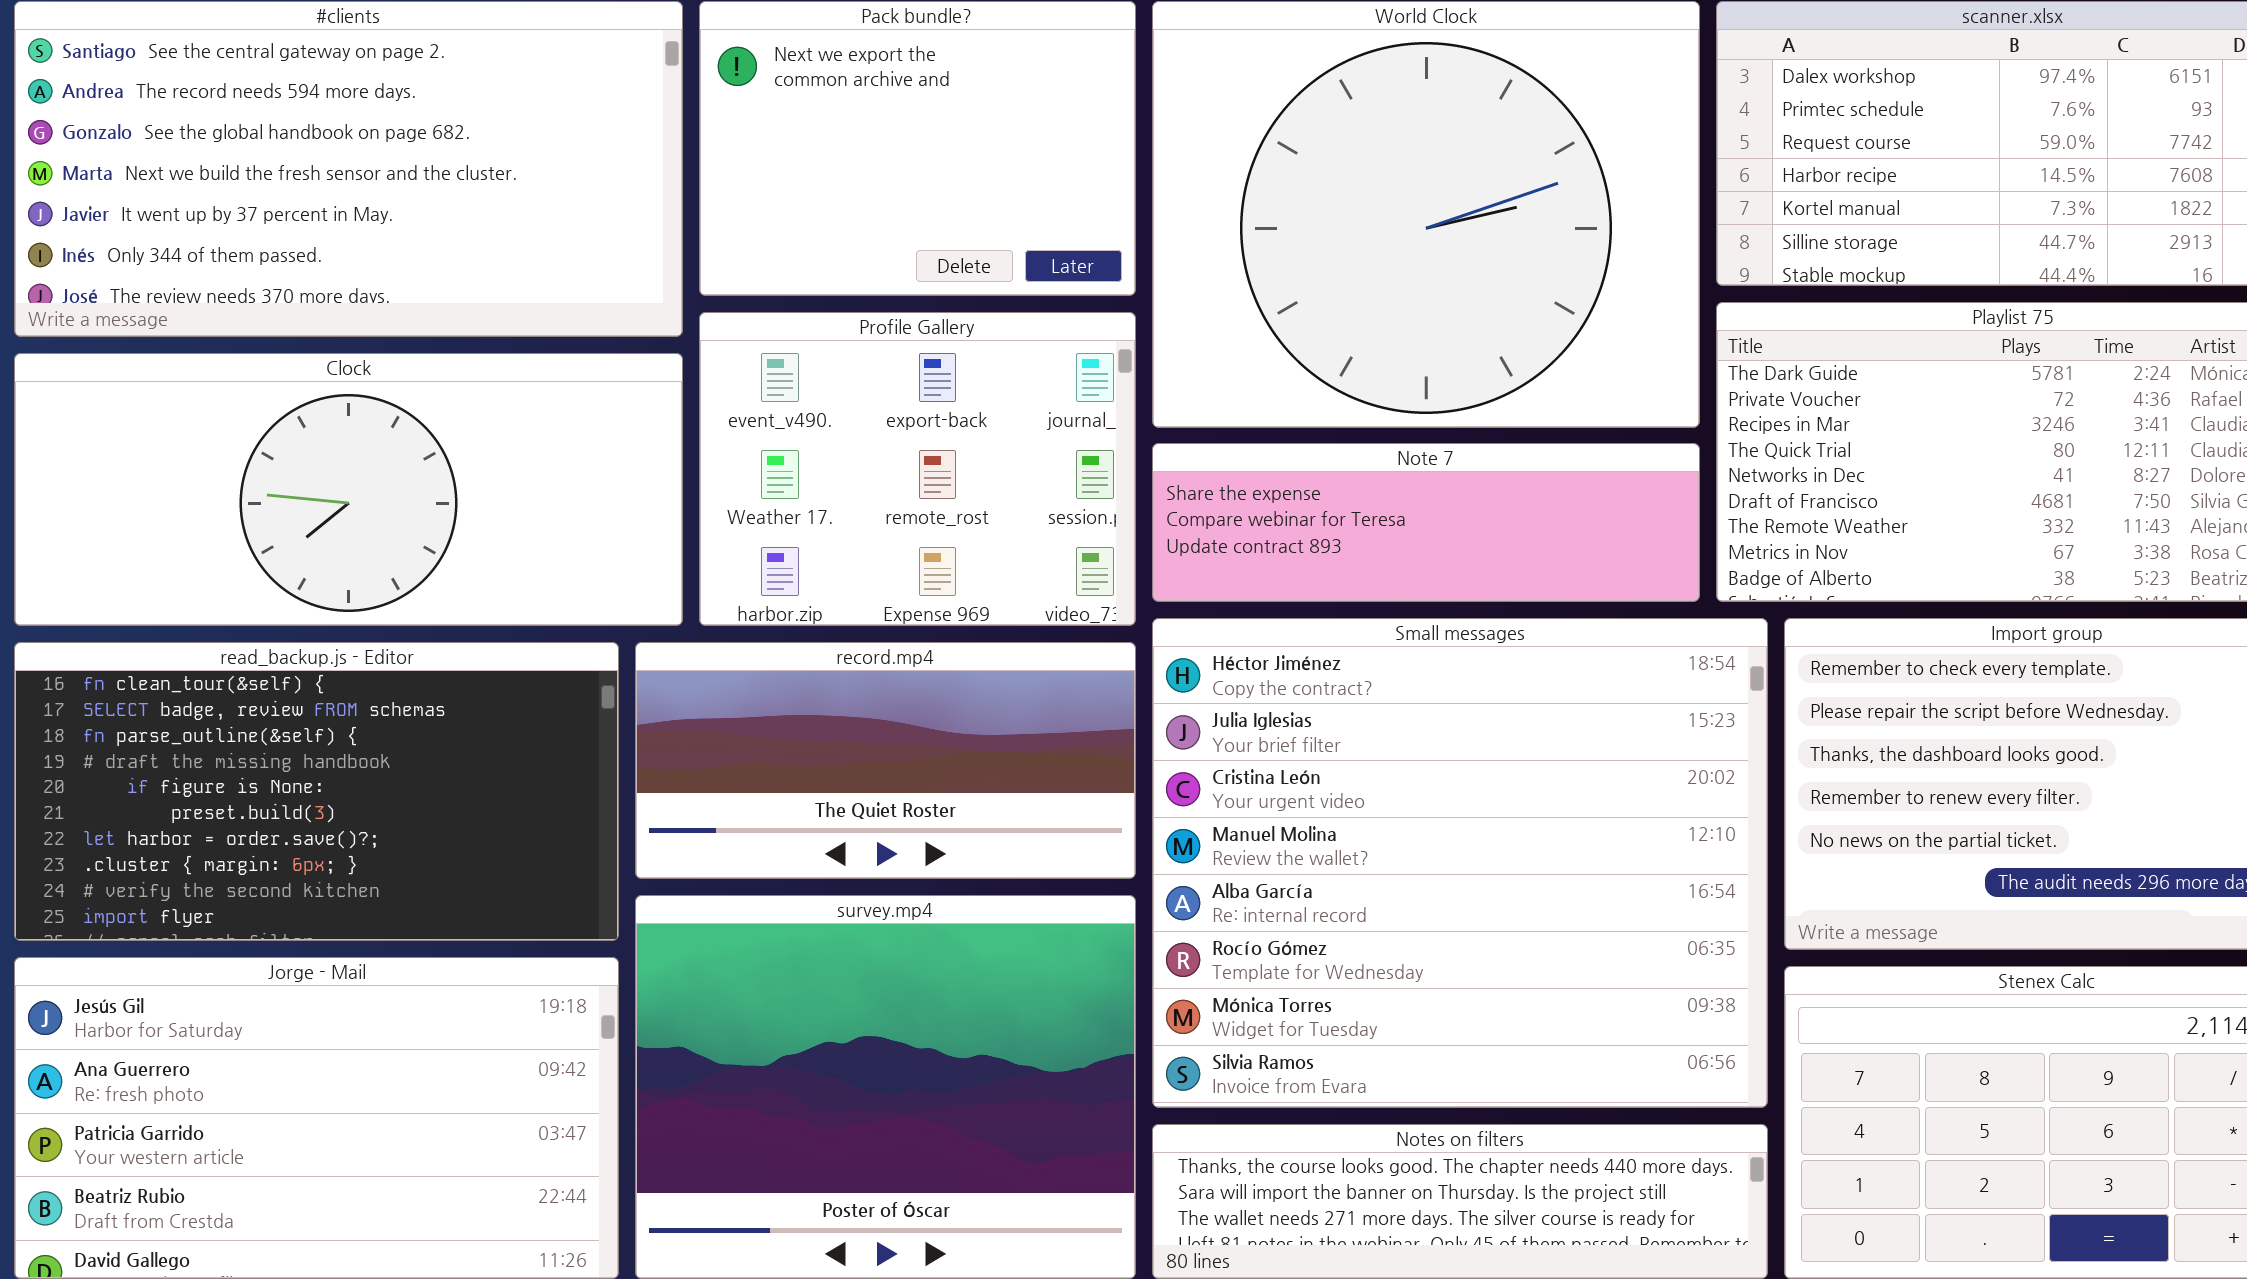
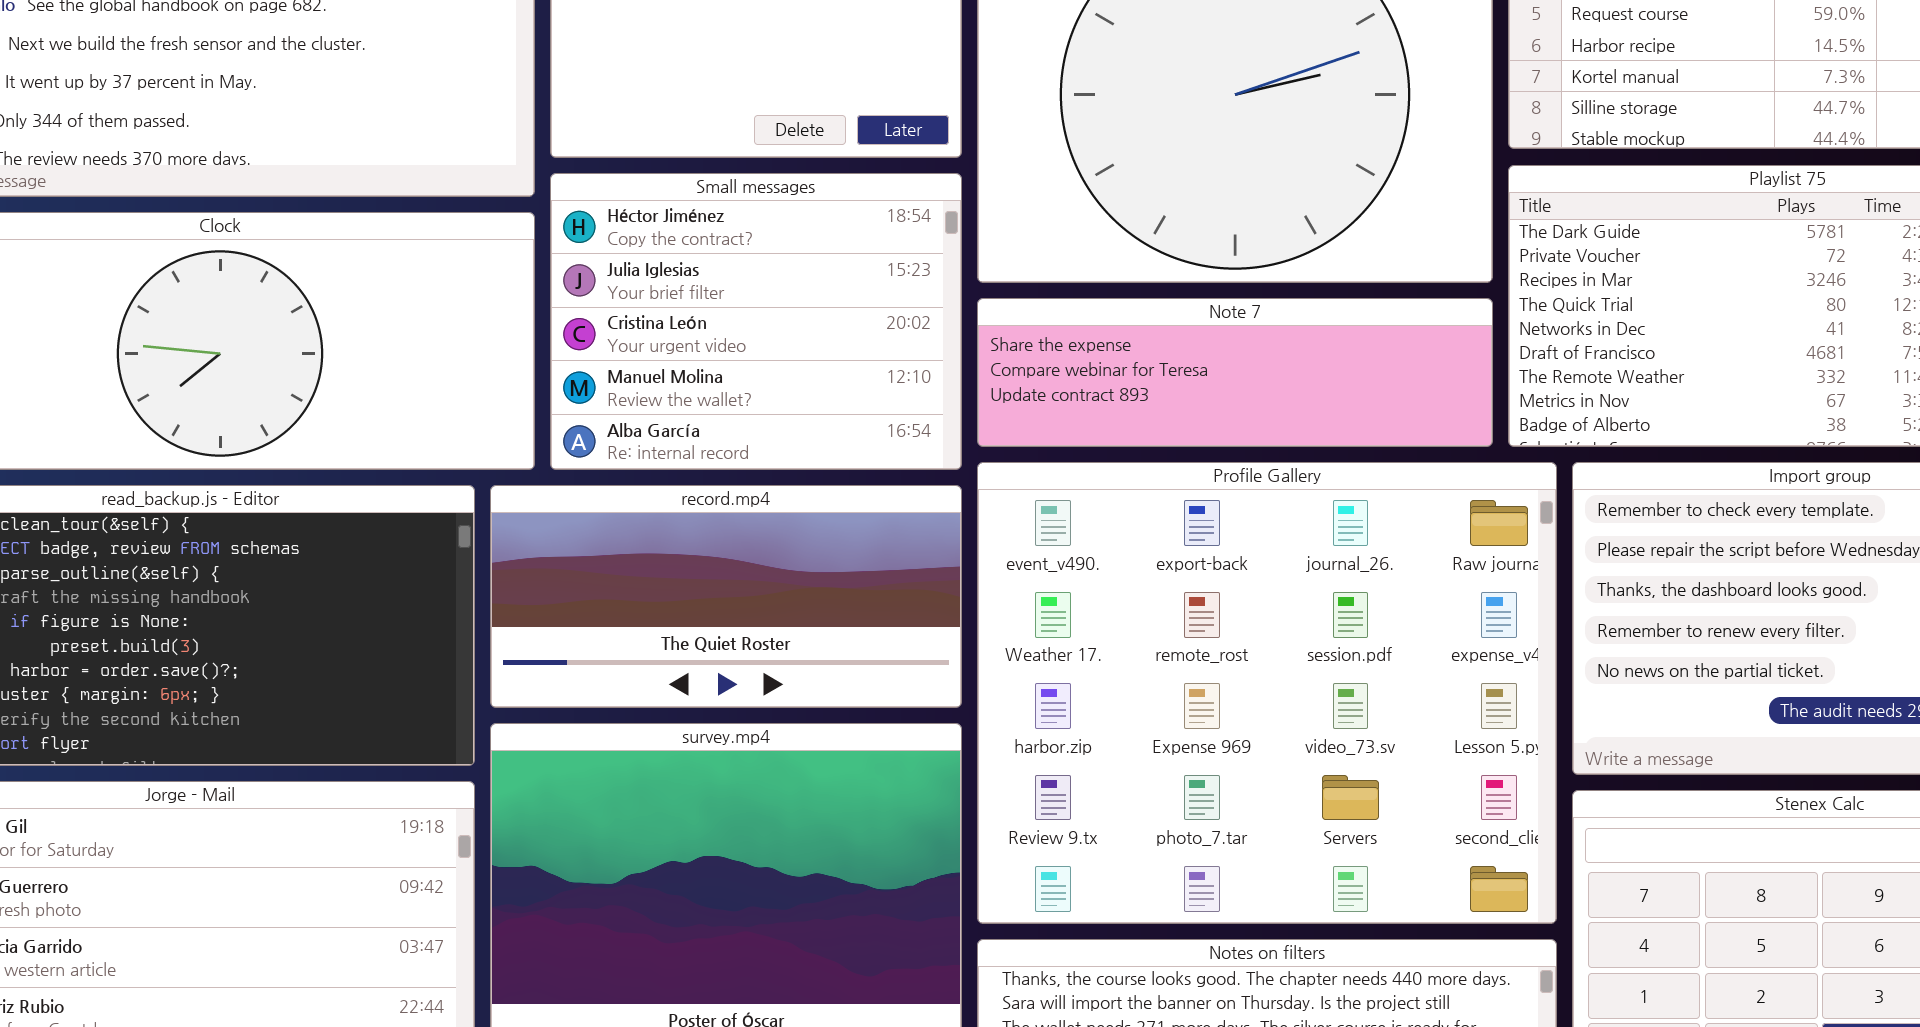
Profile Gallery: [699,312,1136,626] -> [977,462,1557,924], moved, resized
Small messages: [1152,618,1768,1108] -> [550,173,962,470], moved, resized

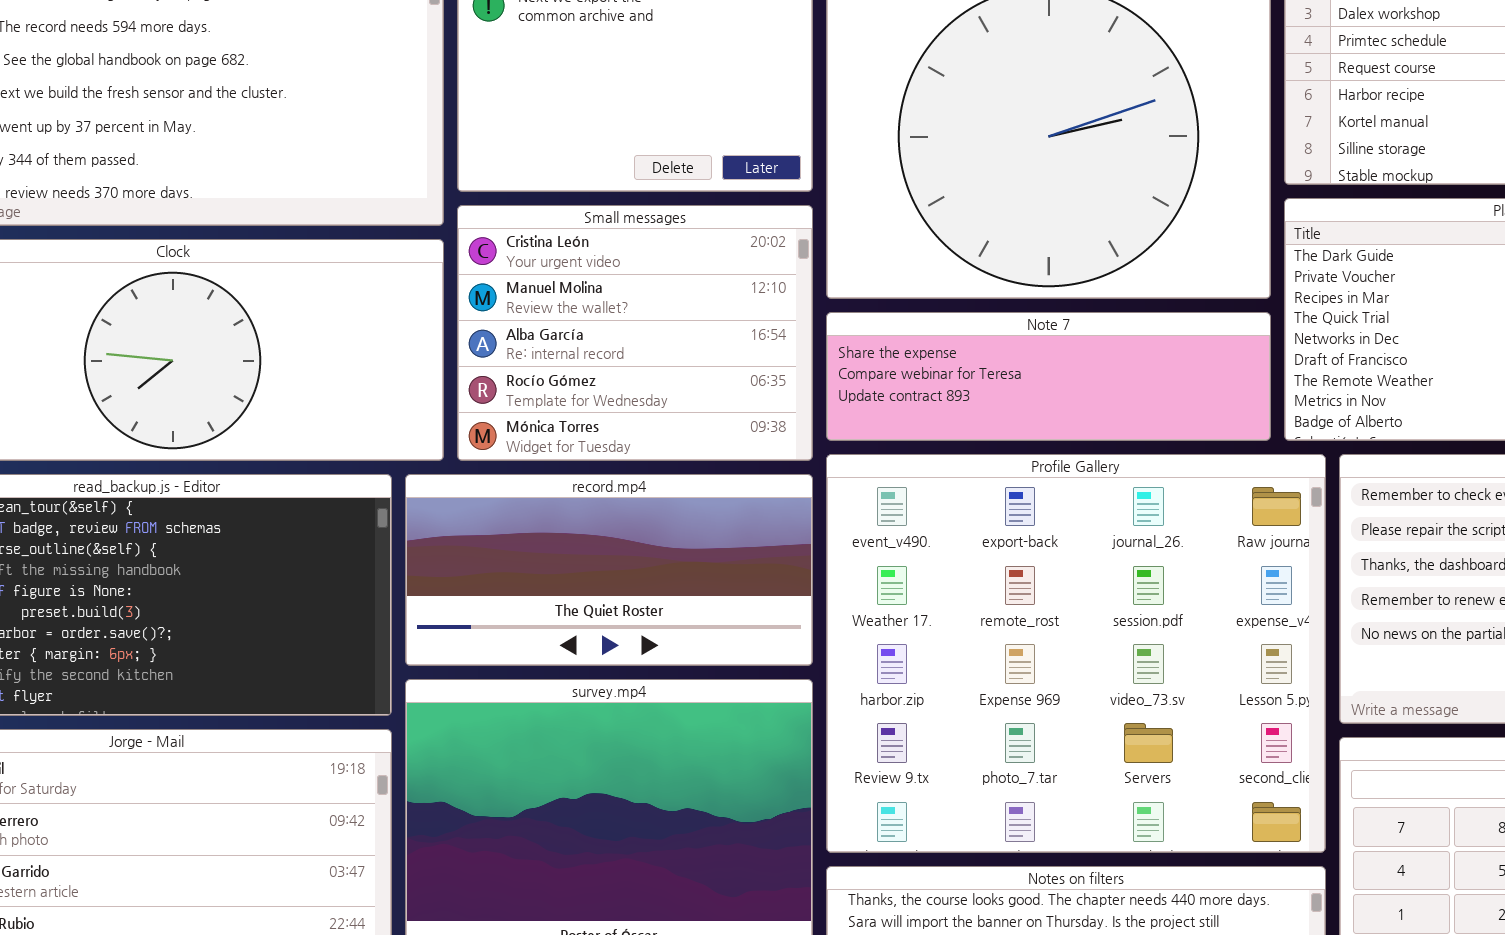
Small messages: [550,173,962,470] -> [457,205,813,461], scrolled down 2 rows

